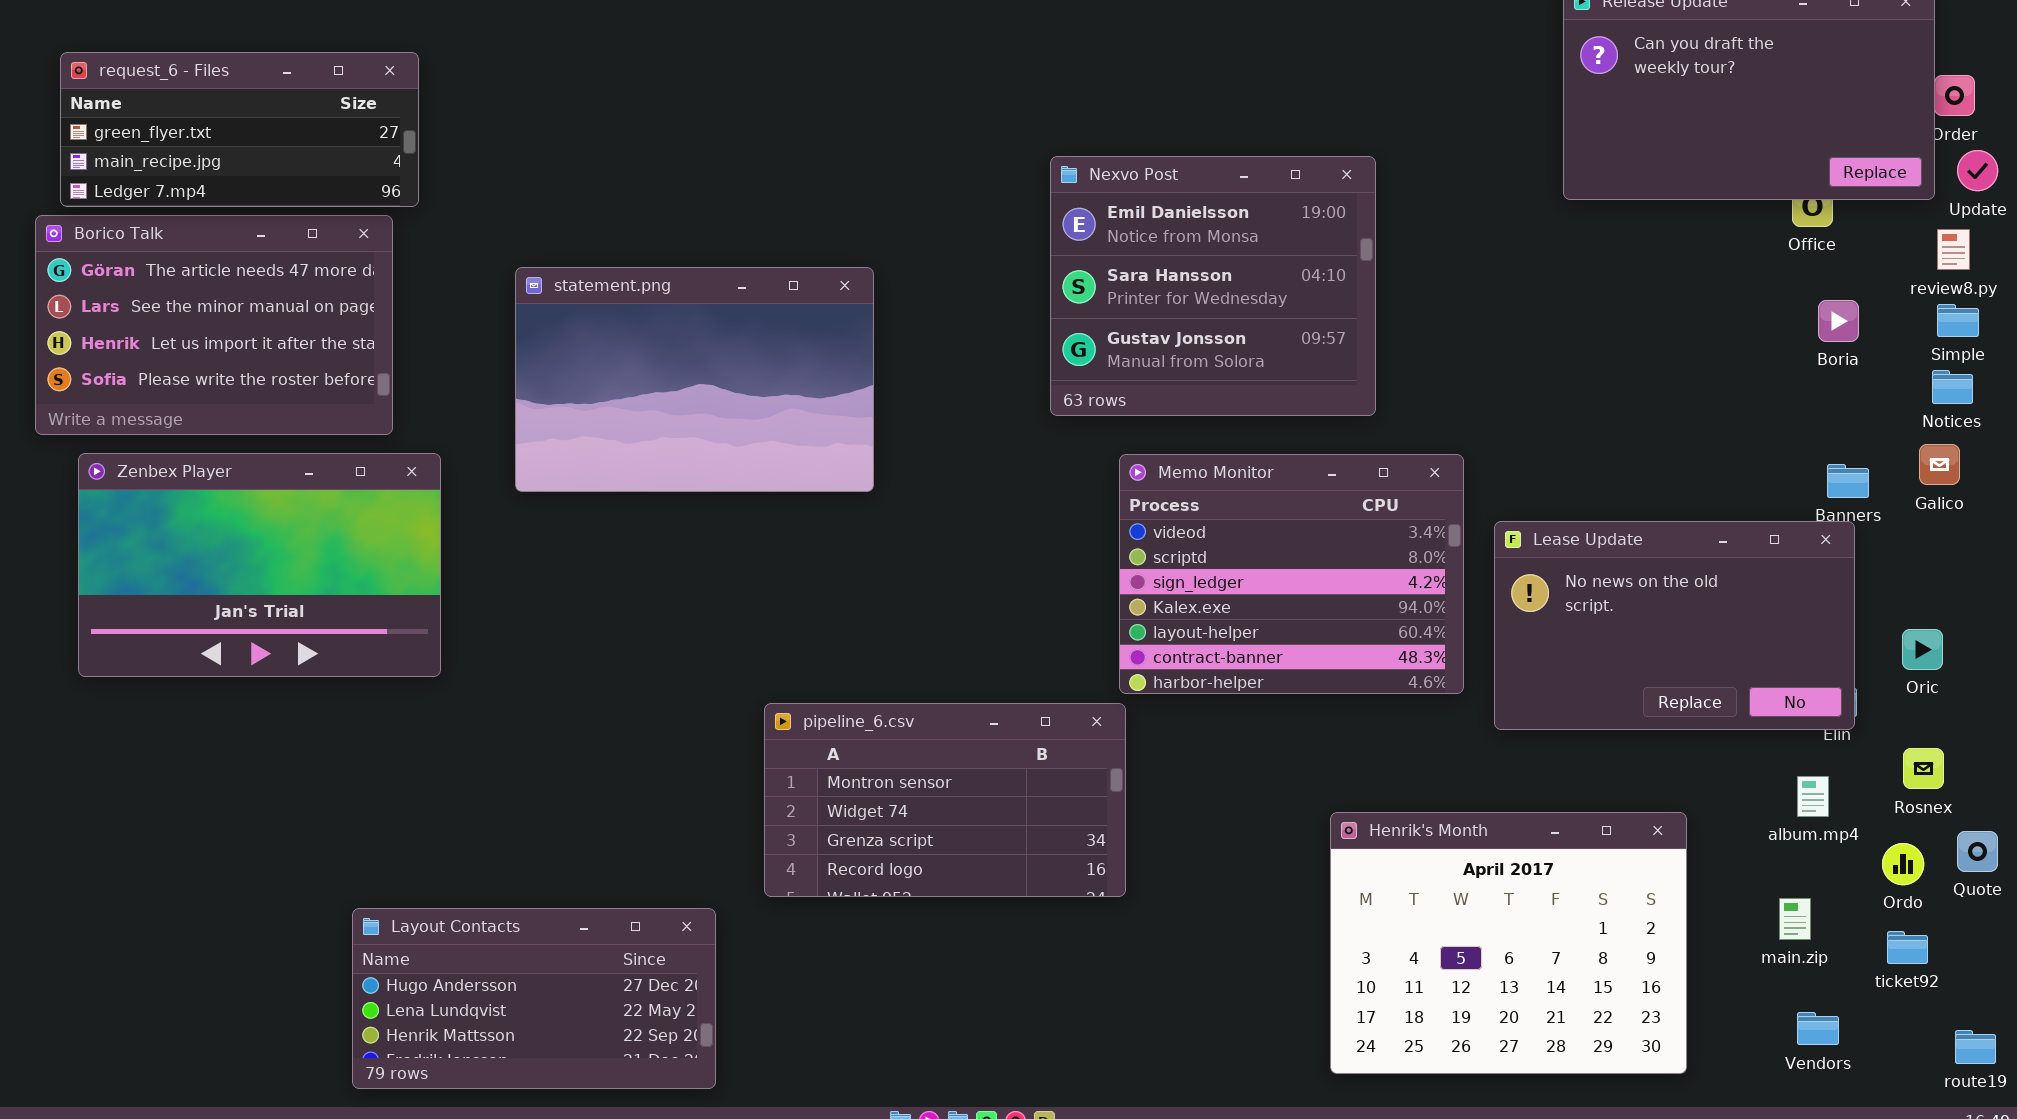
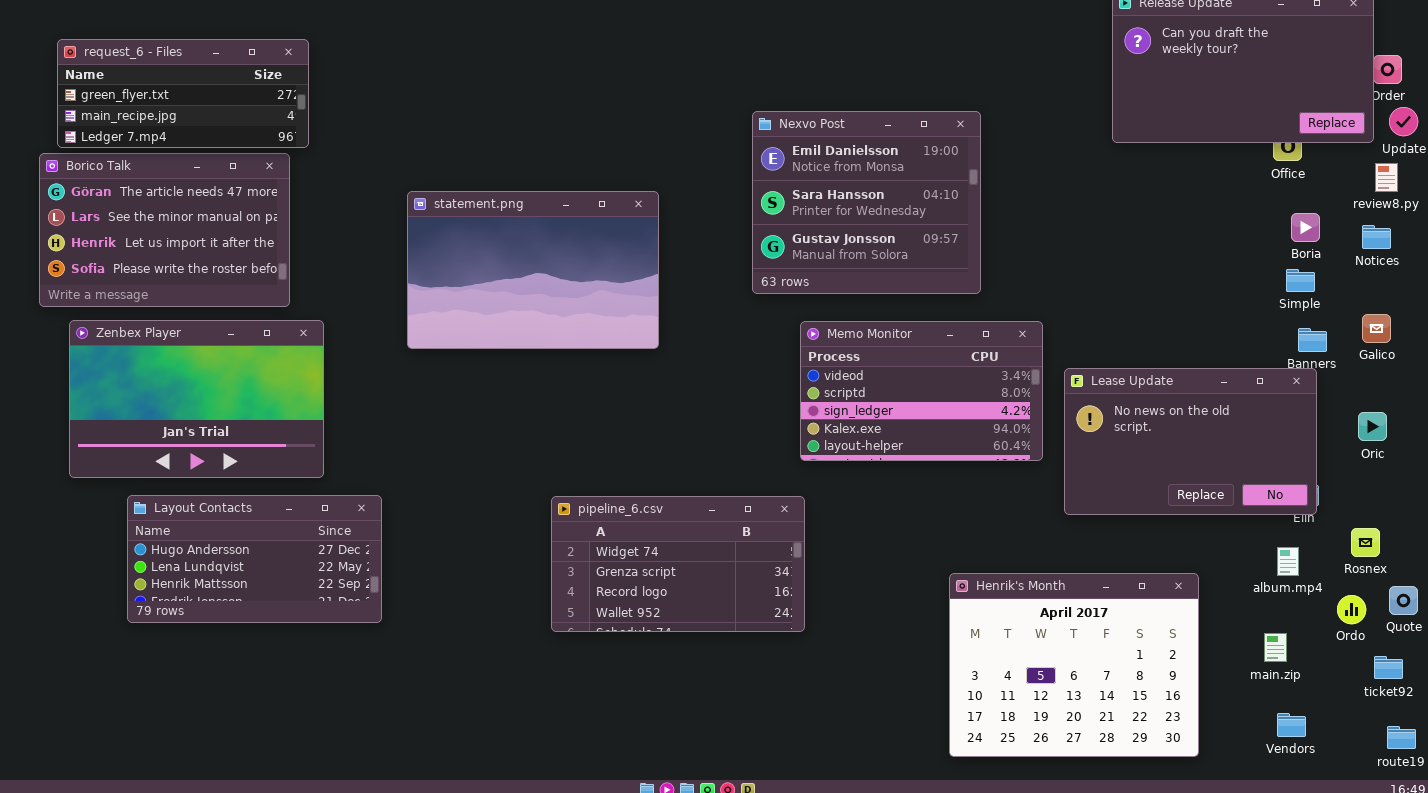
statement.png: [515,267,874,492] -> [407,191,659,349], moved
Simple: [1937,304,1979,337] -> [1286,269,1315,292], moved
Notices: [1932,370,1973,404] -> [1362,225,1391,249], moved
Memo Monitor: [1119,454,1464,694] -> [800,321,1043,461], resized
Oric: [1902,629,1943,670] -> [1358,412,1387,441], moved
pipeline_6.csv: [764,703,1126,897] -> [551,496,805,632], scrolled down 1 row
Layout Contacts: [352,908,716,1089] -> [127,495,382,623], moved
ticket92: [1887,931,1928,964] -> [1374,656,1403,679], moved

